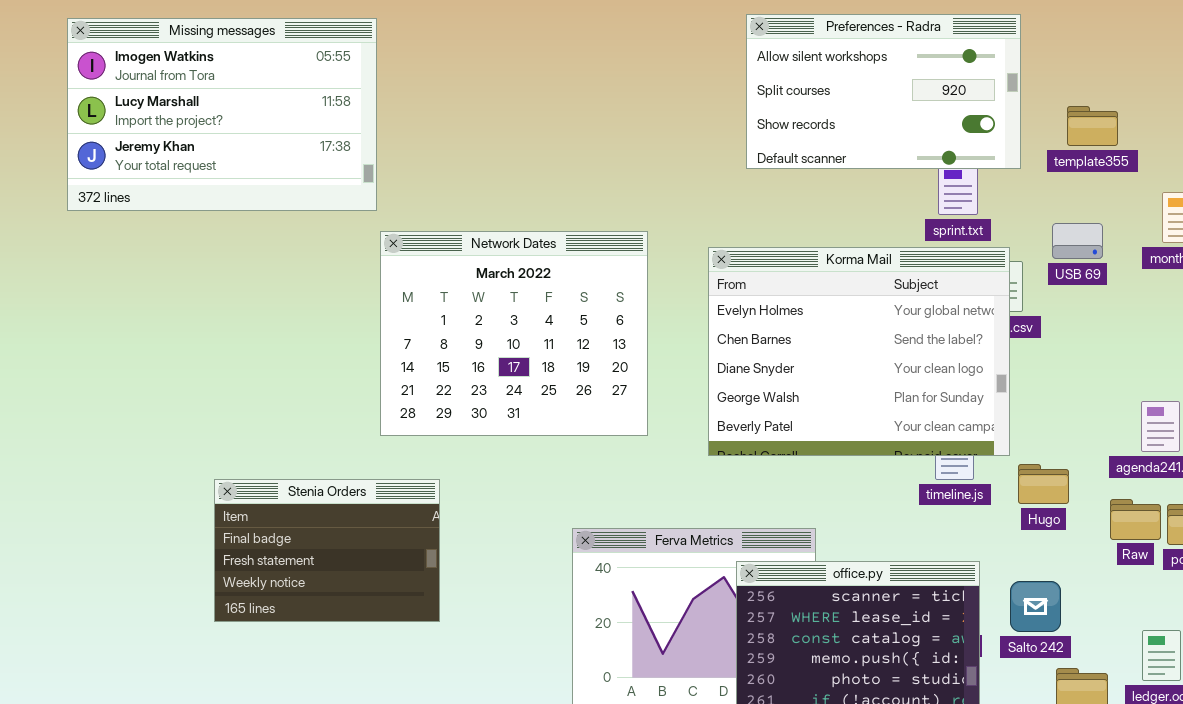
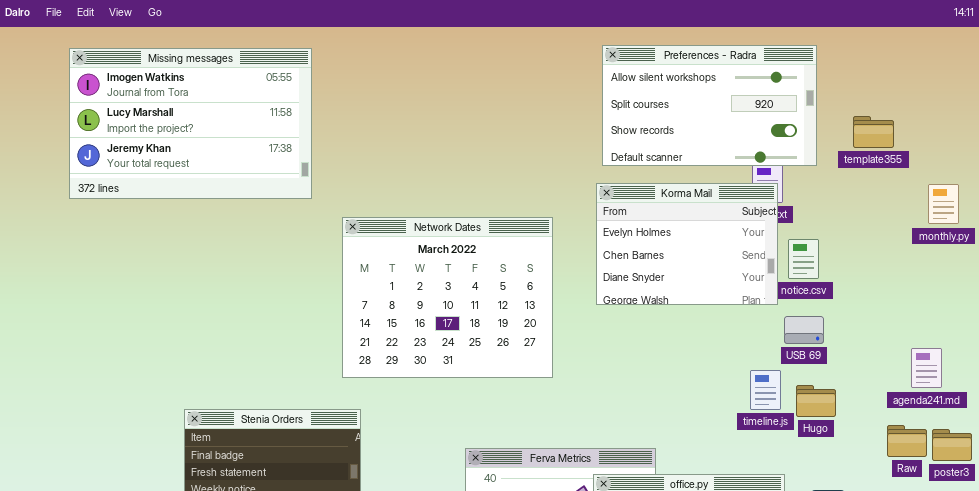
USB 69: [1052,223,1103,259] -> [784,316,824,344], moved
Network Dates: [380,231,648,436] -> [342,217,553,378], moved
Korma Mail: [708,247,1010,456] -> [596,183,778,305], moved, resized
Hugo: [1018,464,1069,504] -> [796,385,836,417], moved

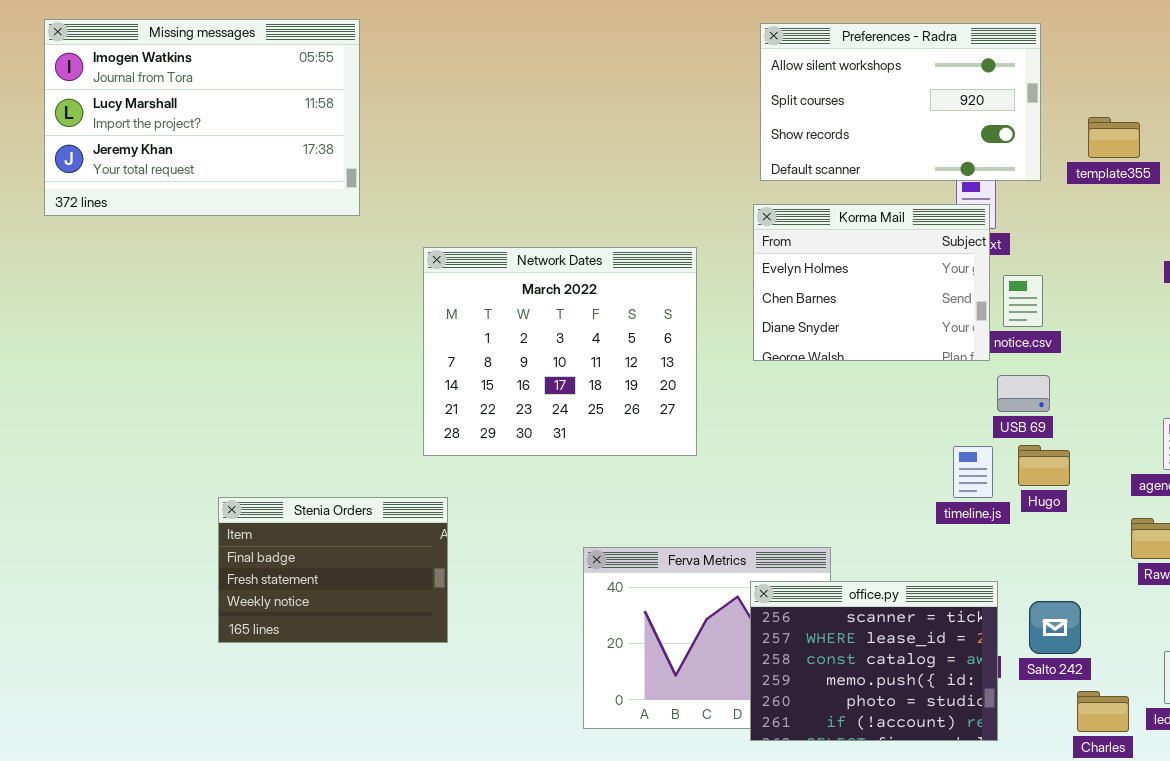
Missing messages: [69,48,312,199] -> [44,19,360,216], moved
Hugo: [796,385,836,417] -> [1018,445,1070,486], moved

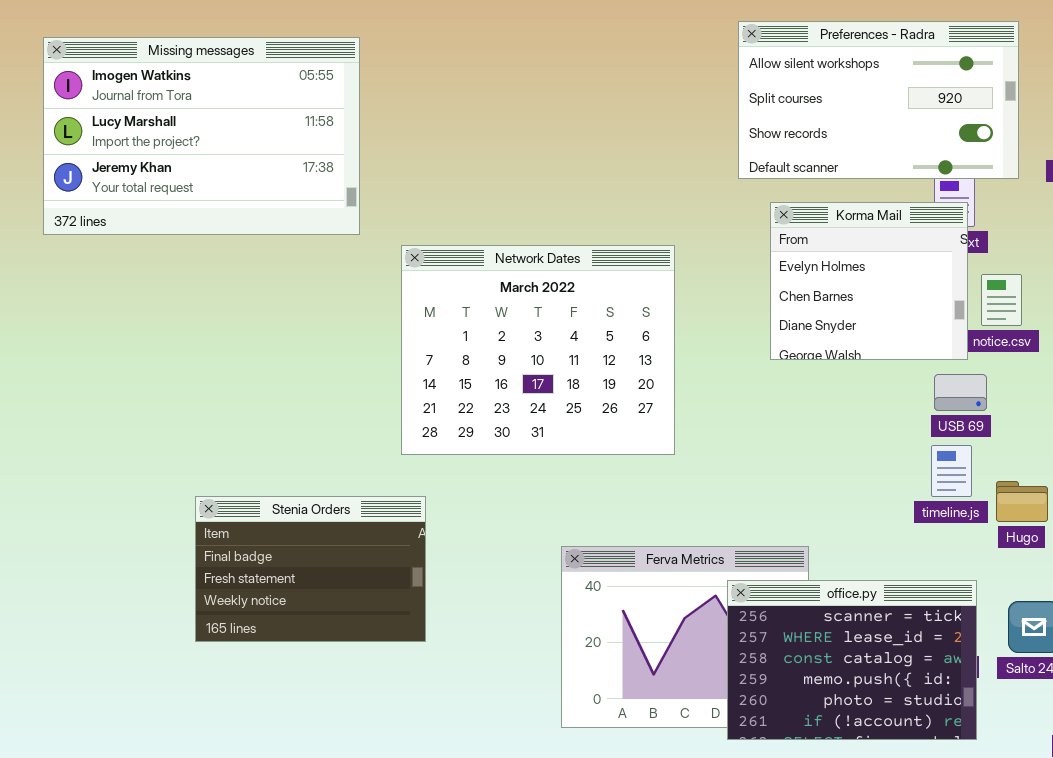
Missing messages: [44,19,360,216] -> [43,37,360,235], moved
Korma Mail: [753,204,990,361] -> [770,202,968,360], resized
USB 69: [997,375,1050,412] -> [934,374,987,411], moved
Hugo: [1018,445,1070,486] -> [996,481,1048,522], moved

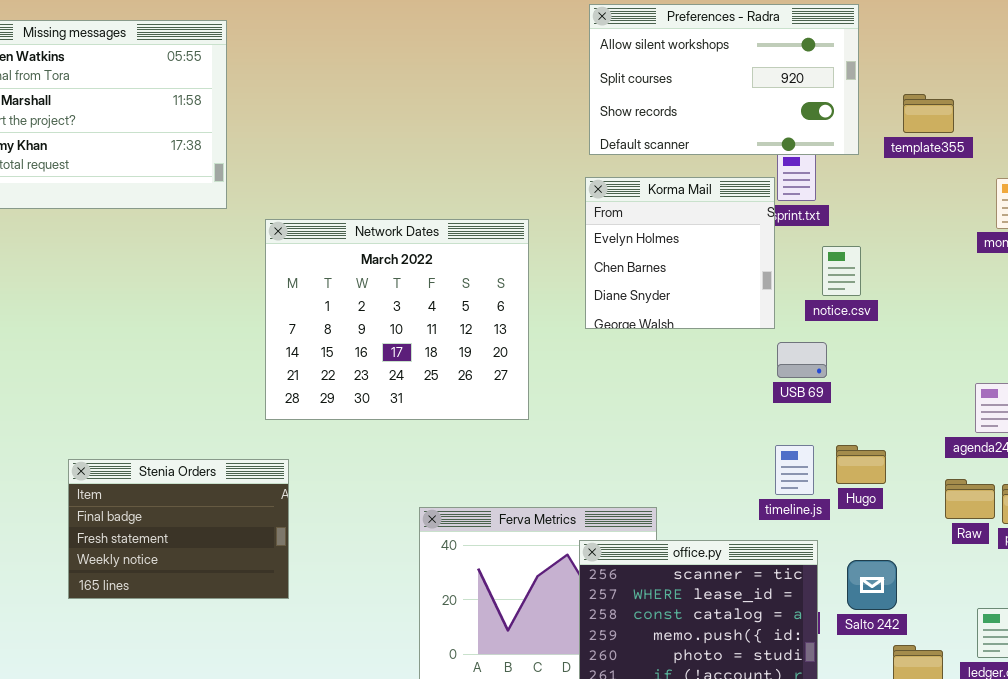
Korma Mail: [770,202,968,360] -> [585,177,775,329], moved
timeline.js: [931,445,972,497] -> [775,445,814,495], moved

